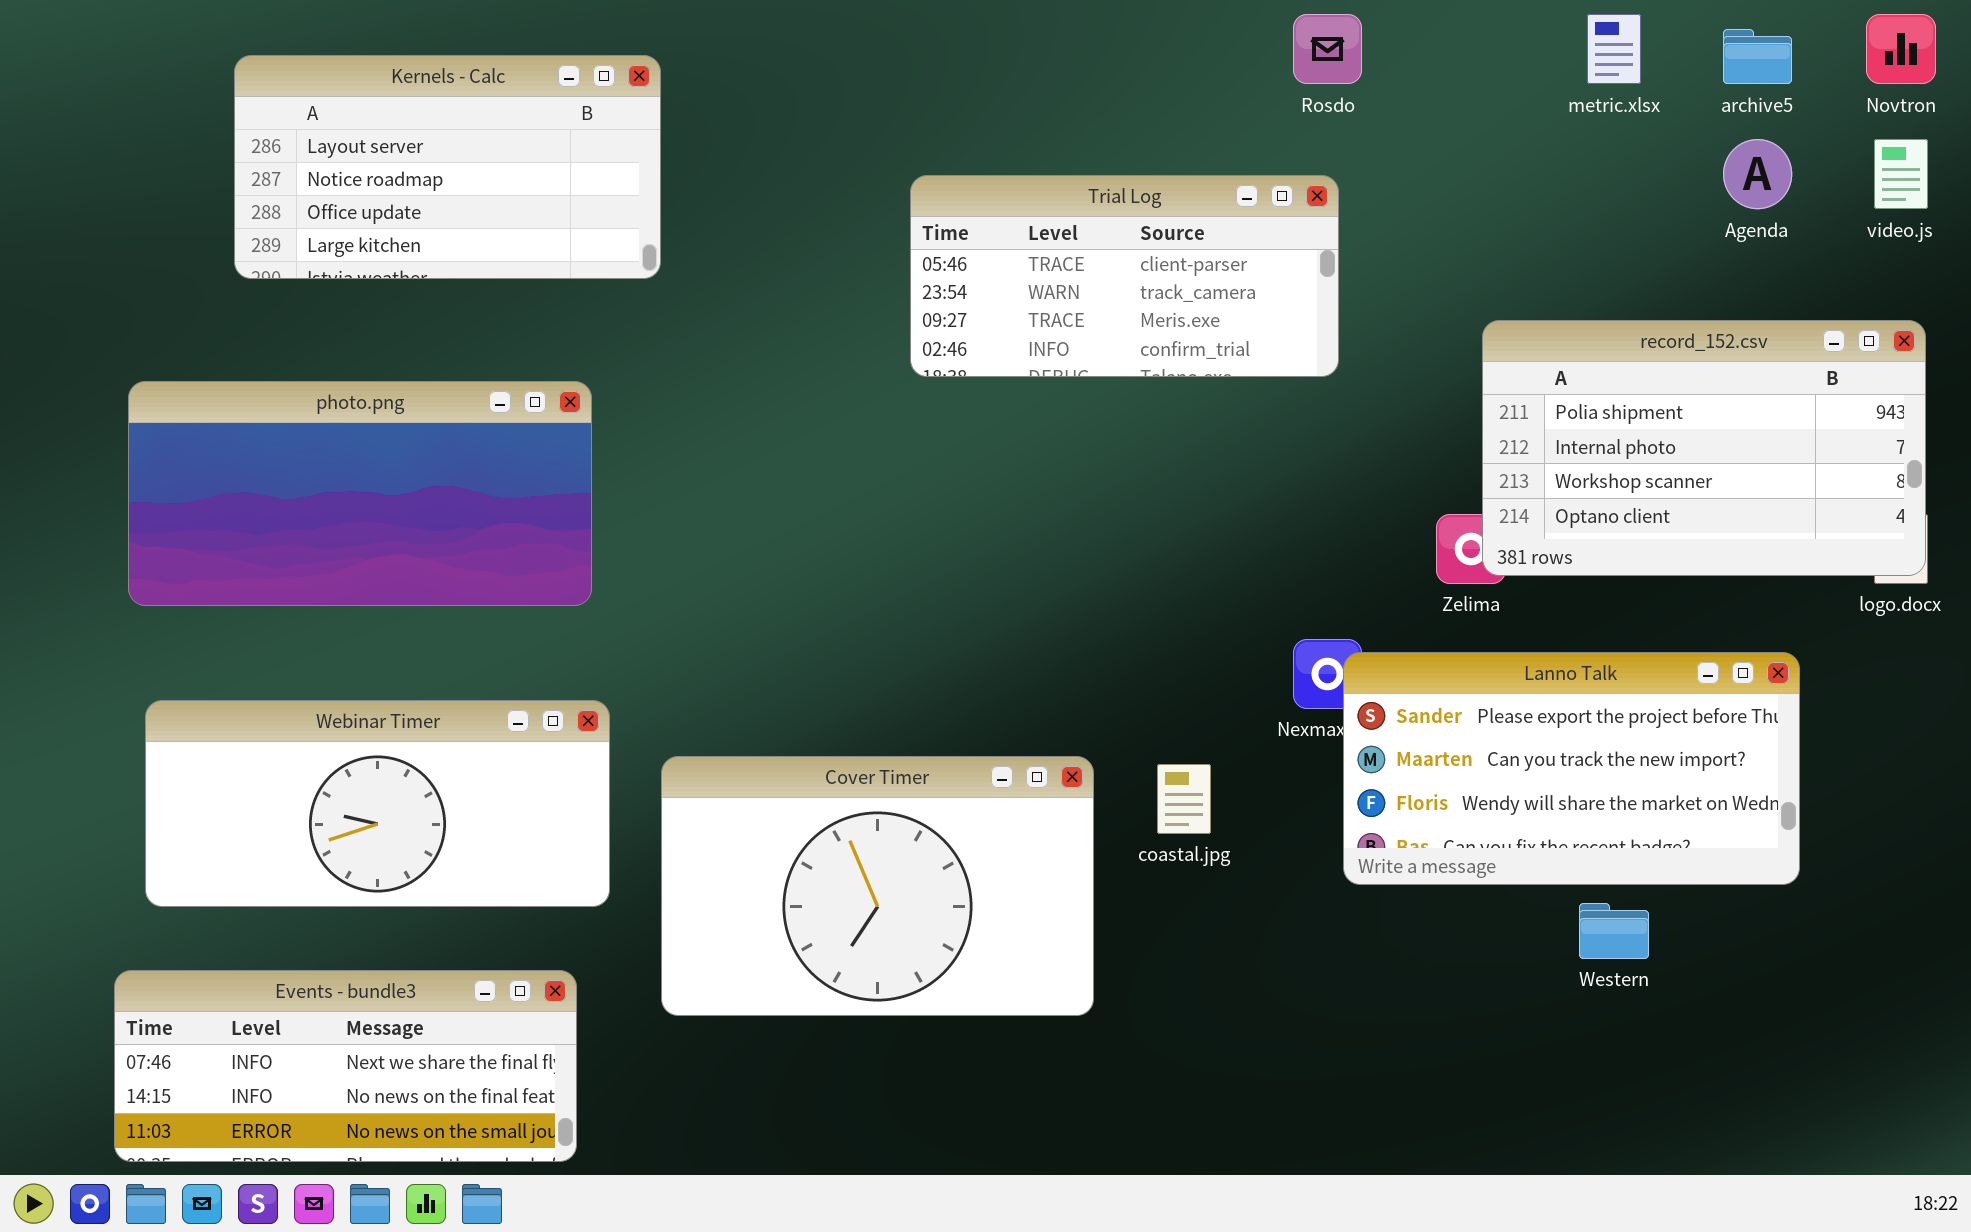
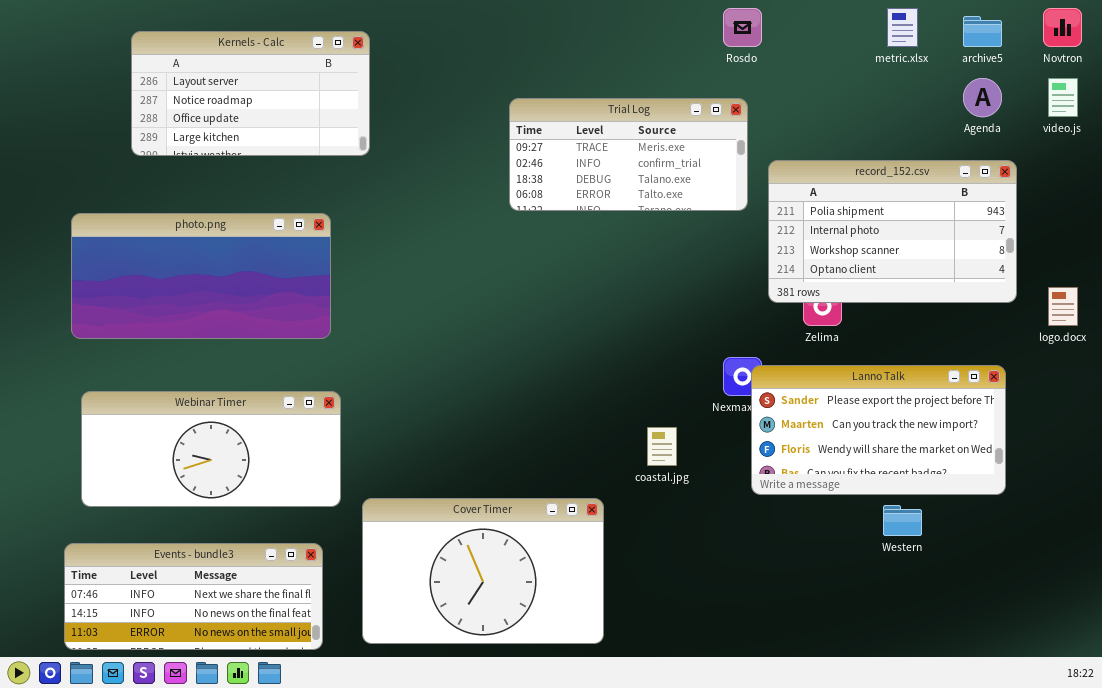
Trial Log: [910,175,1339,377] -> [509,98,748,211], scrolled down 2 rows
record_152.csv: [1482,320,1926,576] -> [768,160,1017,303], moved
Cover Timer: [661,756,1094,1016] -> [362,498,604,644], moved

